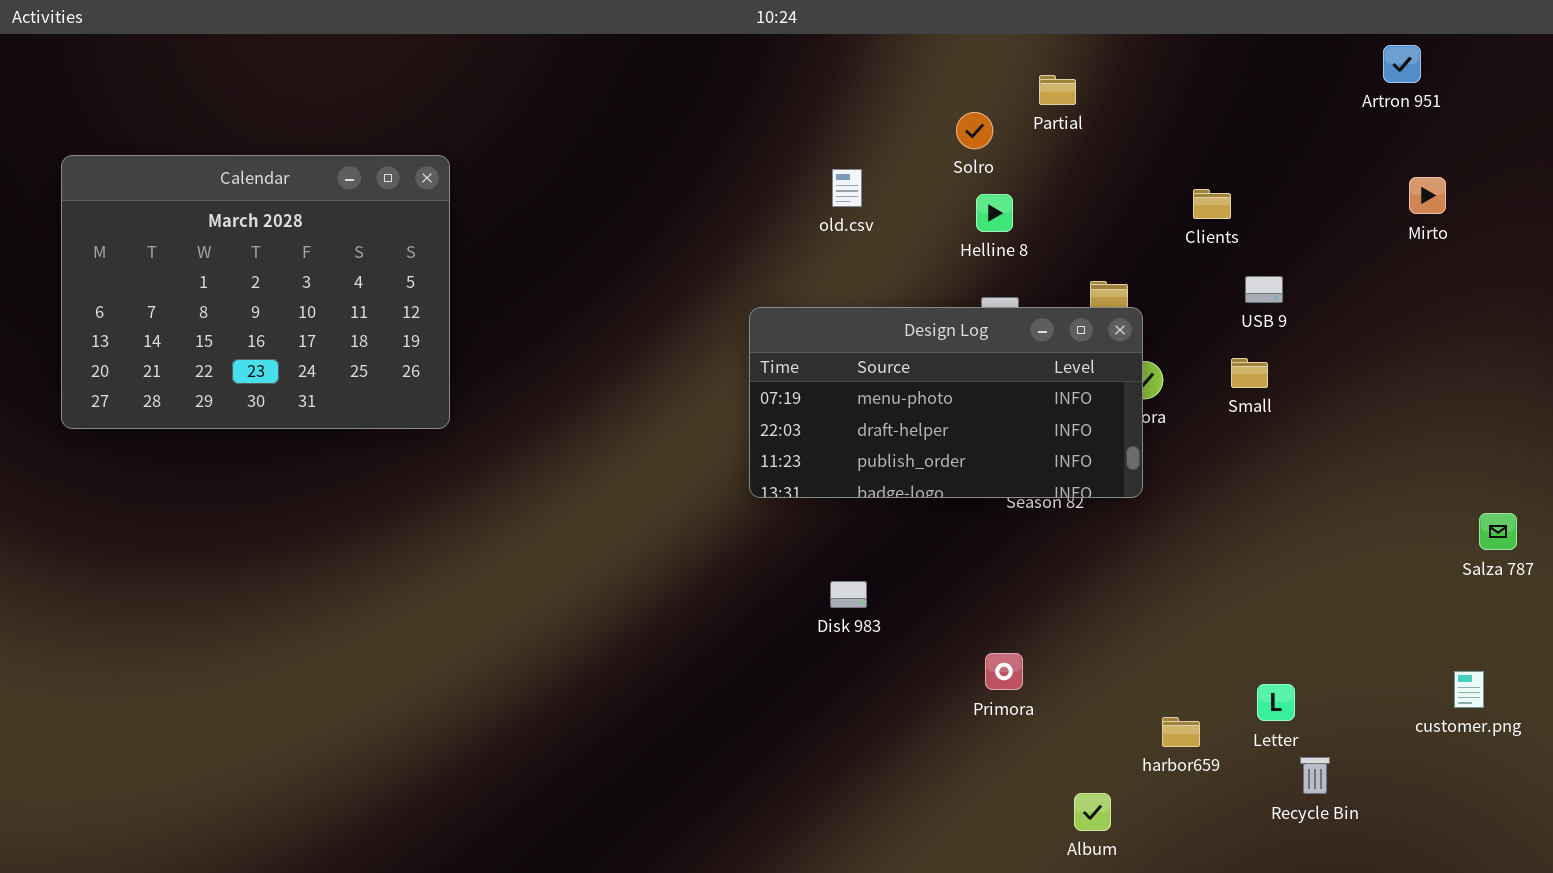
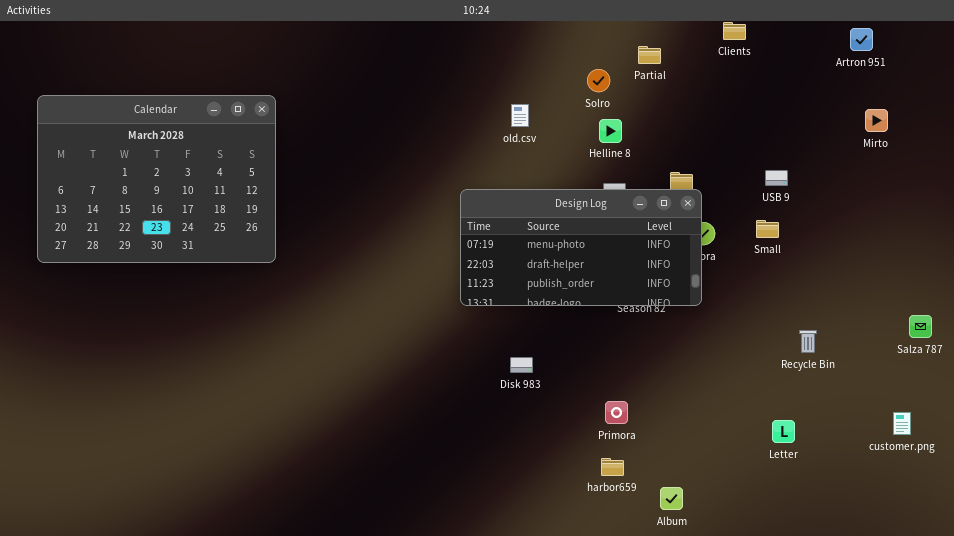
Clients: [1193,189,1231,219] -> [723,22,746,40], moved
harbor659: [1162,717,1200,747] -> [601,458,624,476], moved
Recycle Bin: [1300,757,1330,794] -> [799,330,817,353], moved

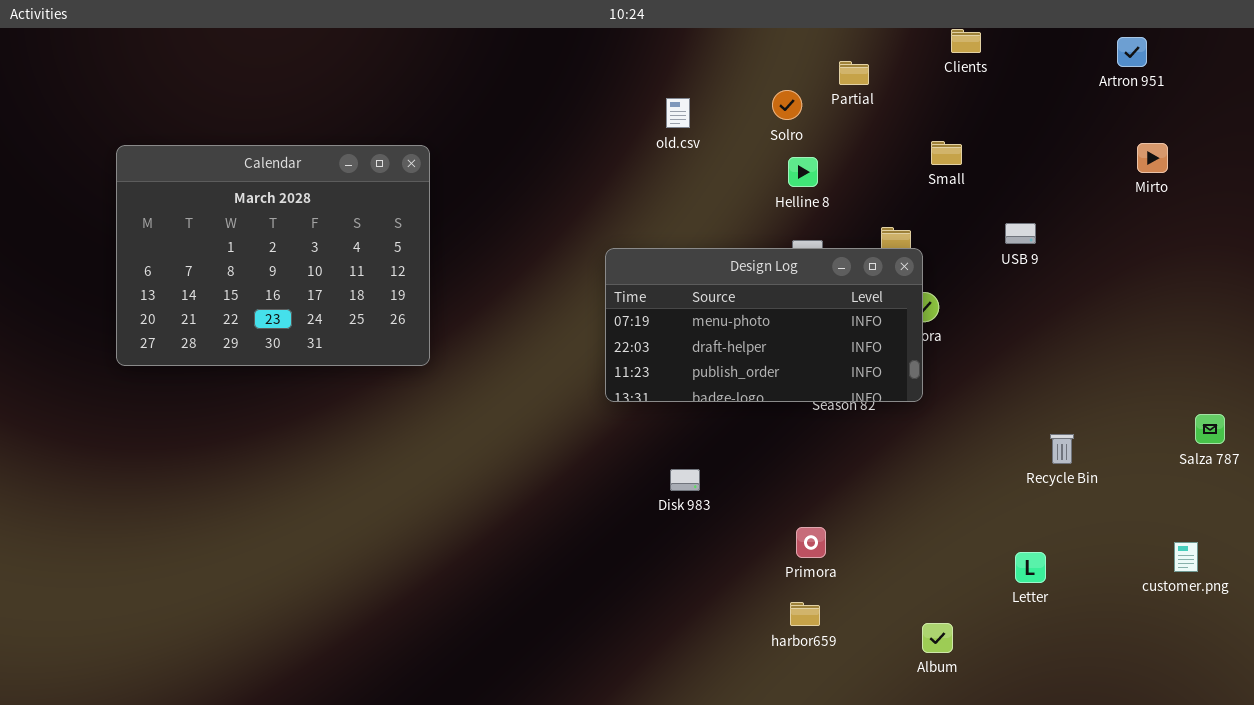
Calendar: [37,95,276,263] -> [116,145,430,366], moved
old.csv: [511,104,529,127] -> [666,98,690,128], moved
Small: [756,220,779,238] -> [931,141,962,165], moved
Album: [660,487,683,510] -> [922,623,953,653], moved

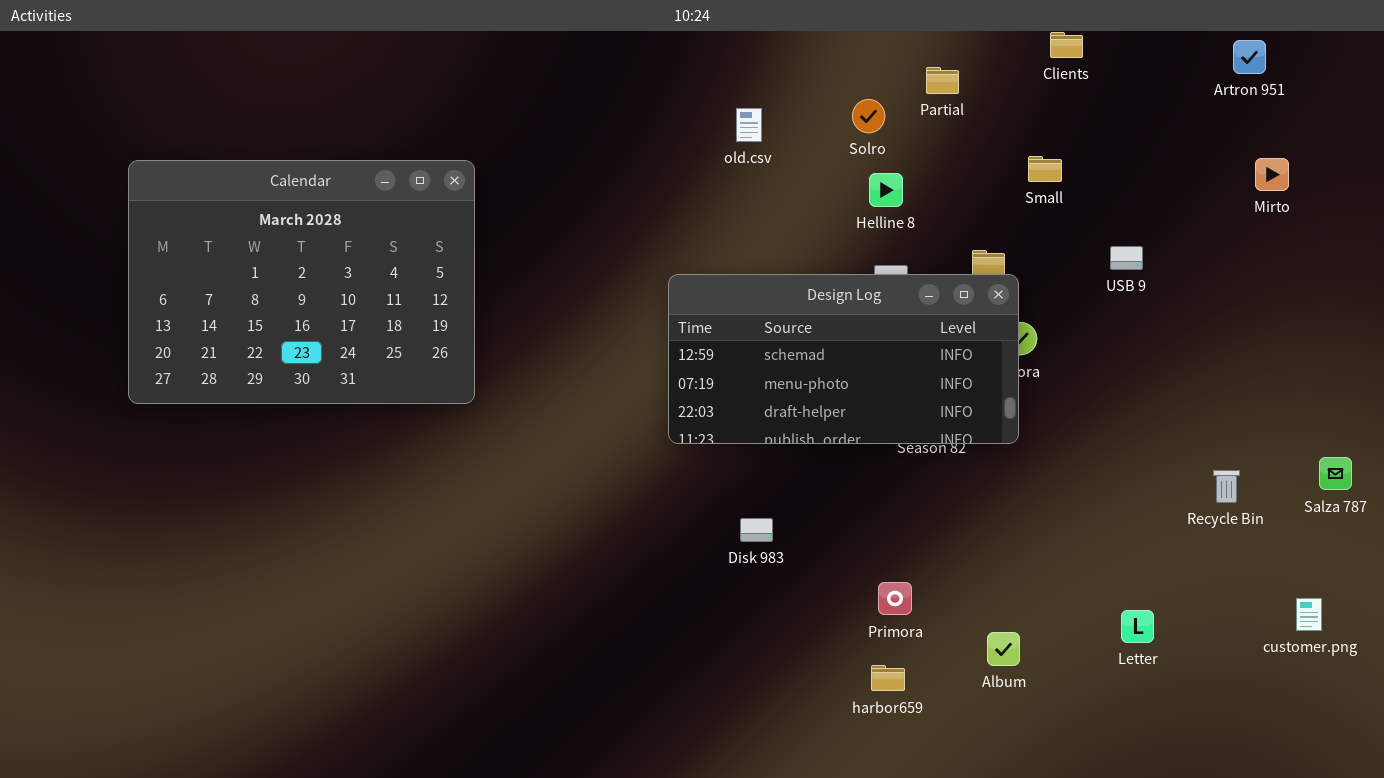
Design Log: [605,248,923,402] -> [668,274,1019,444], scrolled up 1 row
Recycle Bin: [1050,434,1074,464] -> [1213,470,1240,503], moved
Album: [922,623,953,653] -> [987,632,1020,666], moved

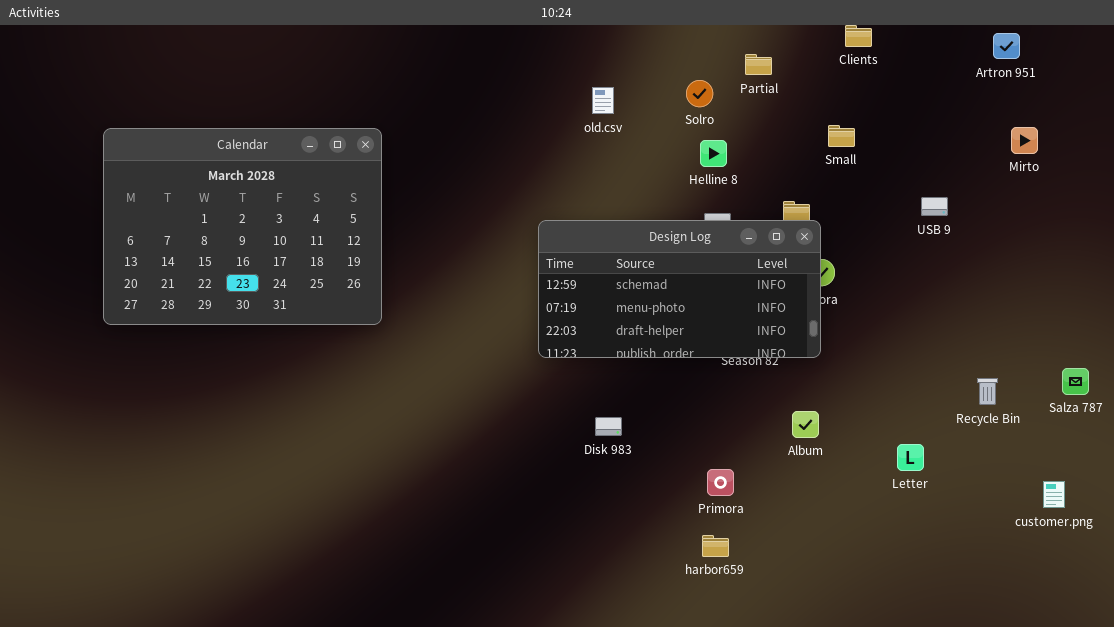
USB 9: [1110,246,1143,270] -> [921,197,948,216], moved
Letter: [1121,610,1154,643] -> [897,444,924,471], moved
Album: [987,632,1020,666] -> [792,411,819,438], moved

